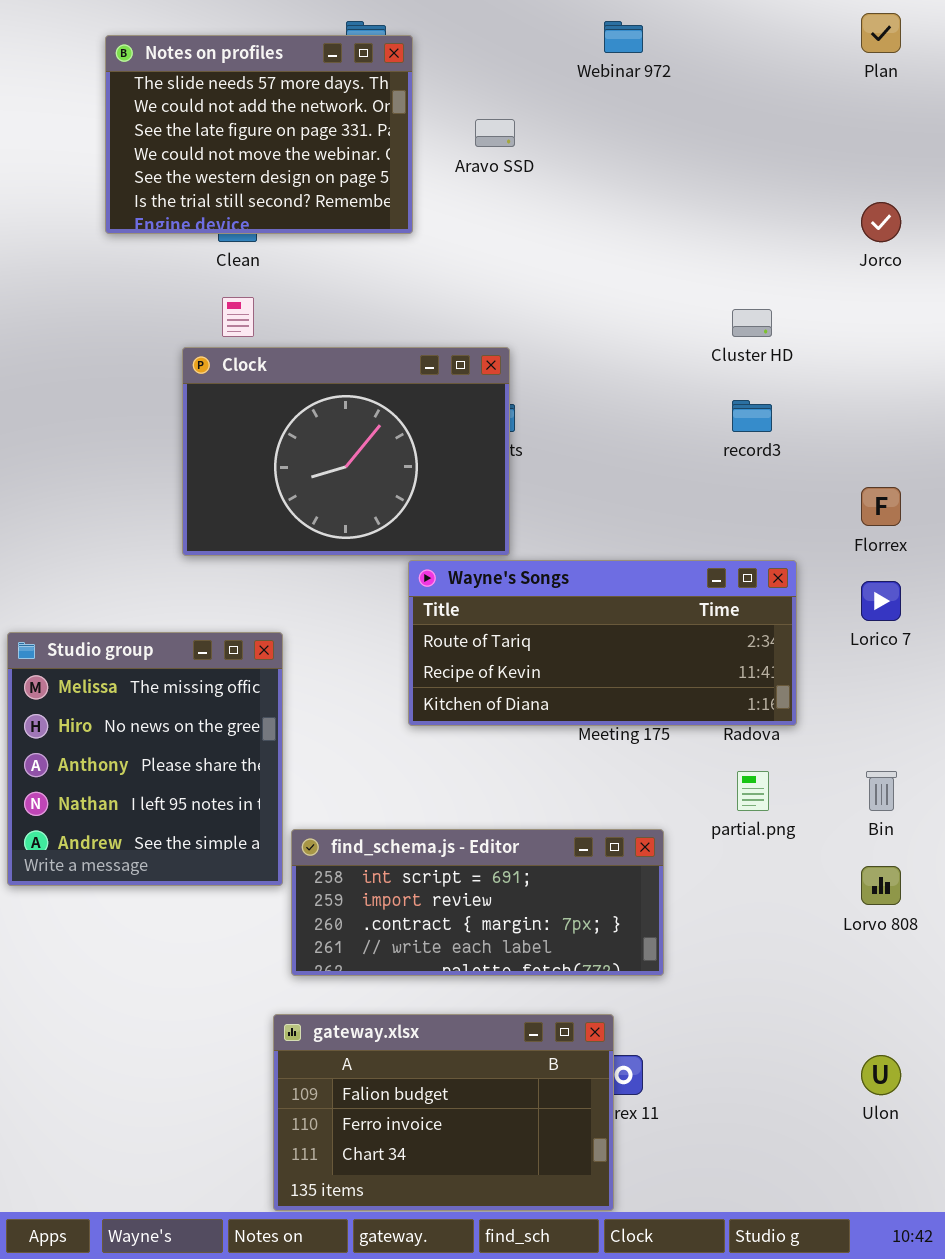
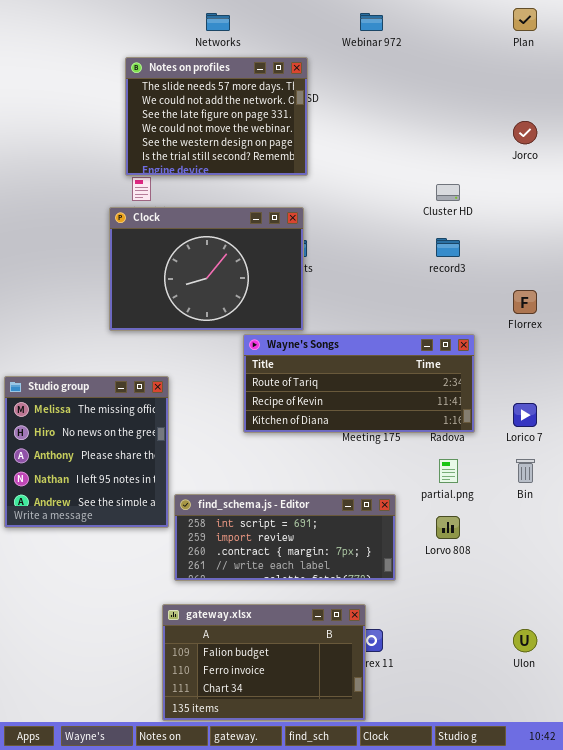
Notes on profiles: [105,35,413,234] -> [125,57,308,176], moved
Lorico 7: [861,581,901,621] -> [513,403,537,427], moved
Lorvo 808: [861,866,901,905] -> [436,516,460,539], moved

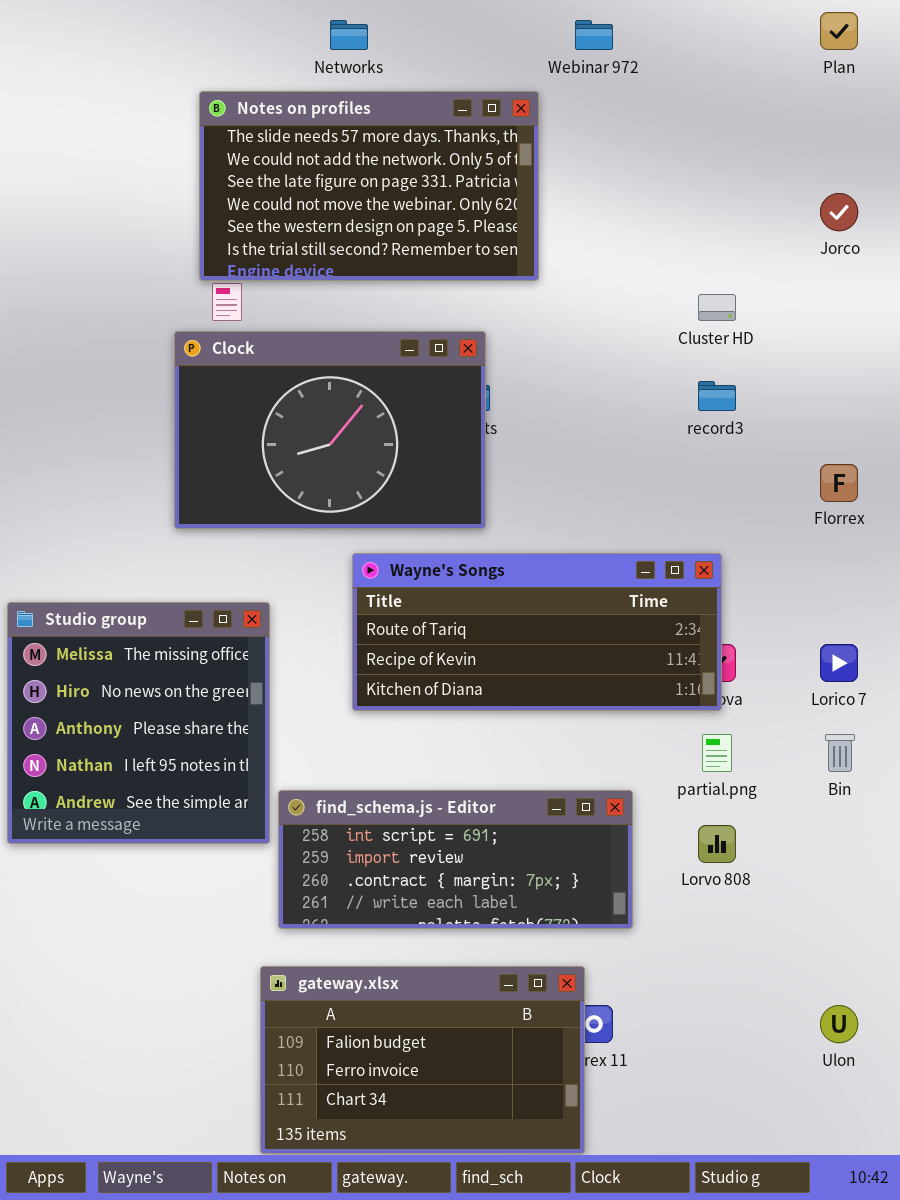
Notes on profiles: [125,57,308,176] -> [199,91,539,281], resized
Wayne's Songs: [243,334,475,433] -> [352,553,722,711], moved

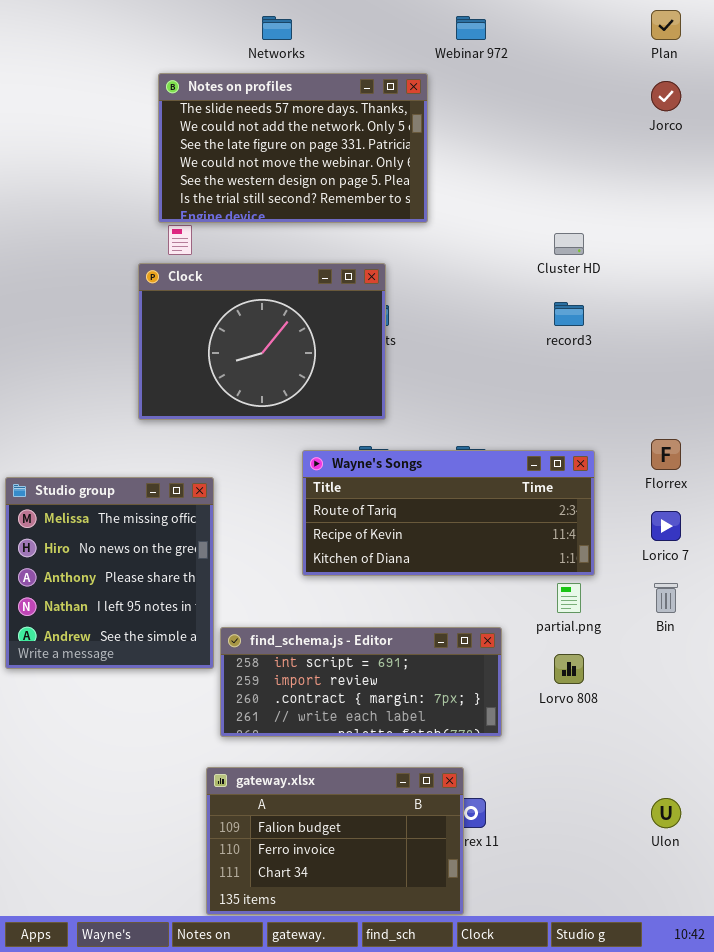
Jorco: [820,193,858,231] -> [651,81,681,111], moved
Florrex: [820,464,858,502] -> [651,439,681,470], moved
Wayne's Songs: [352,553,722,711] -> [302,450,595,576], moved

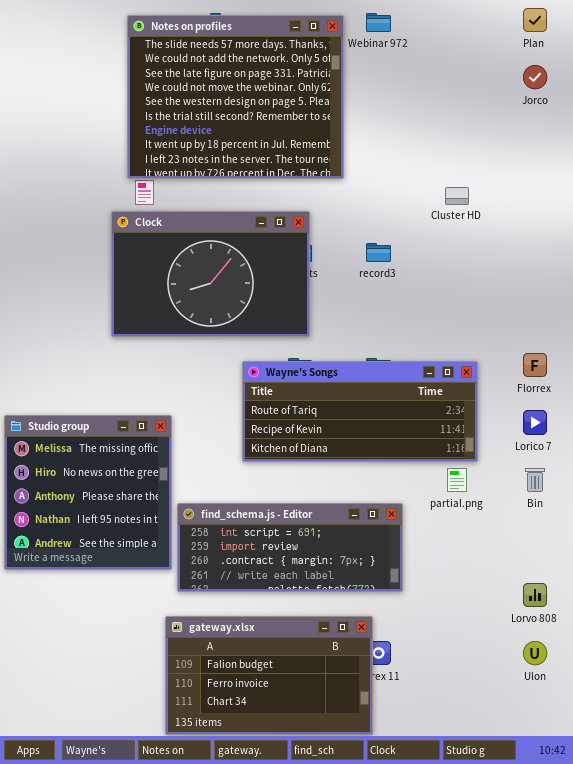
Notes on profiles: [158,73,428,223] -> [127,15,344,179], resized
record3: [554,302,584,326] -> [366,243,391,262], moved
Studio group: [5,477,214,669] -> [4,415,172,570], moved
Lorvo 808: [554,654,584,684] -> [523,583,547,607], moved

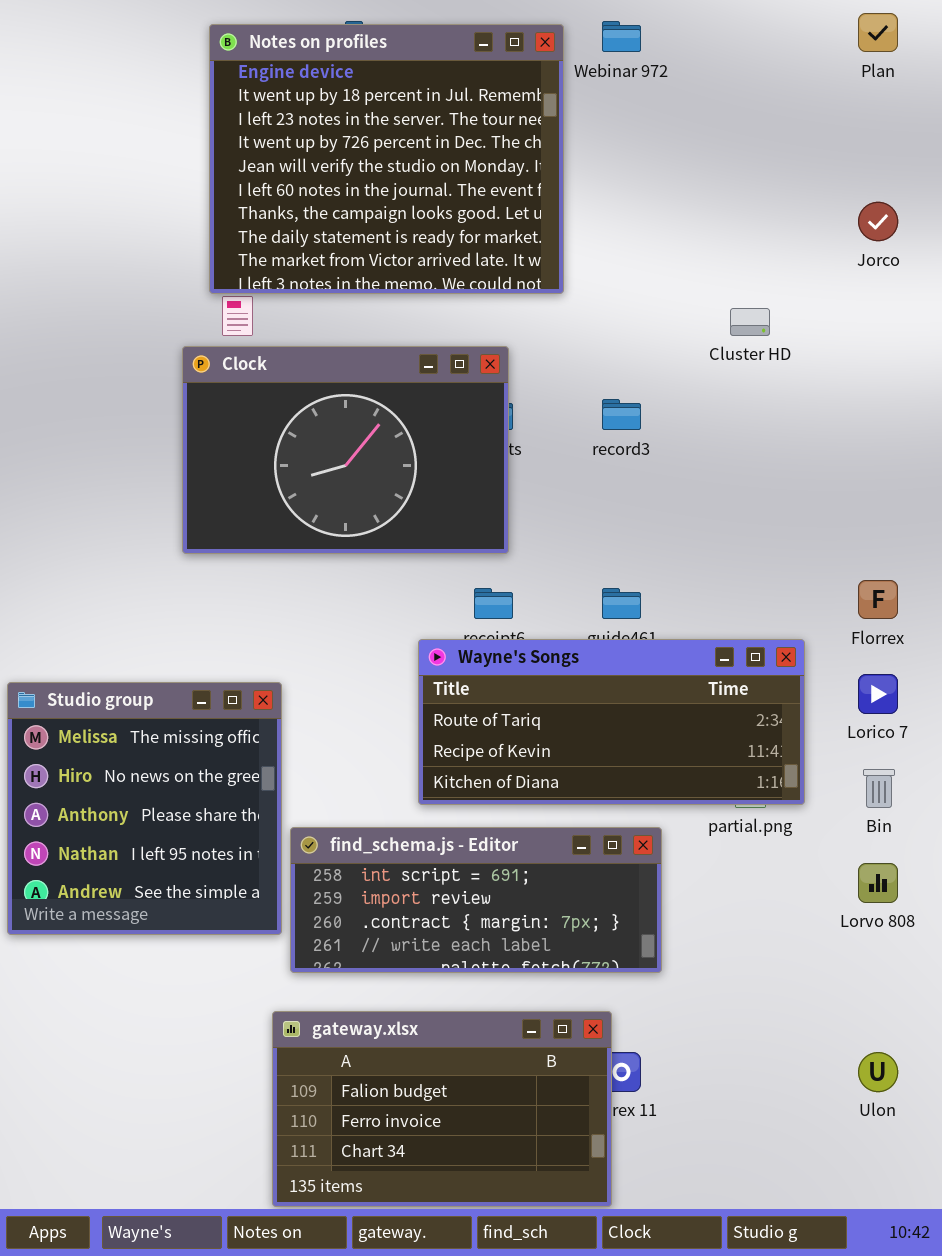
Notes on profiles: [127,15,344,179] -> [209,24,564,294], scrolled down 6 rows
Jorco: [523,65,547,89] -> [858,202,898,241], moved
Wayne's Songs: [242,361,478,462] -> [418,639,805,805], moved
Lorvo 808: [523,583,547,607] -> [858,863,898,903], moved

